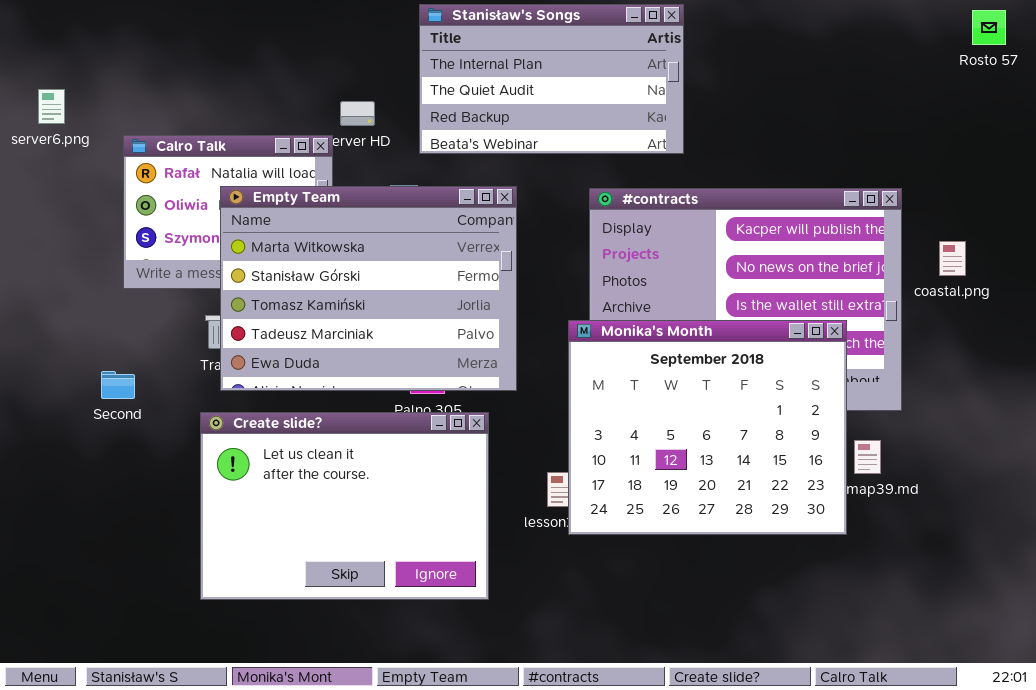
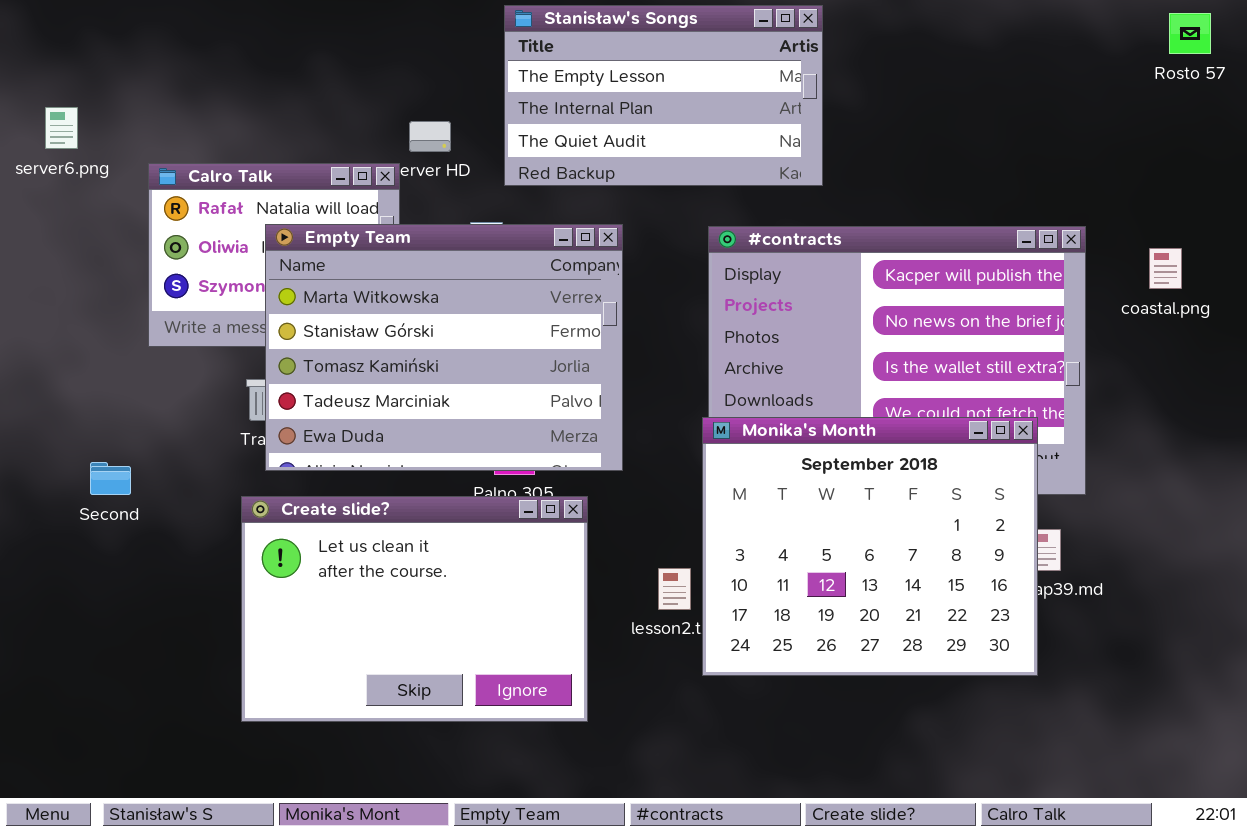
Stanisław's Songs: [419,4,684,154] -> [504,5,823,186], scrolled up 1 row
coastal.png: [939,241,966,276] -> [1149,248,1182,289], moved
Monika's Month: [568,320,847,535] -> [702,417,1038,676], moved
Second: [101,371,135,399] -> [90,462,131,495], moved

